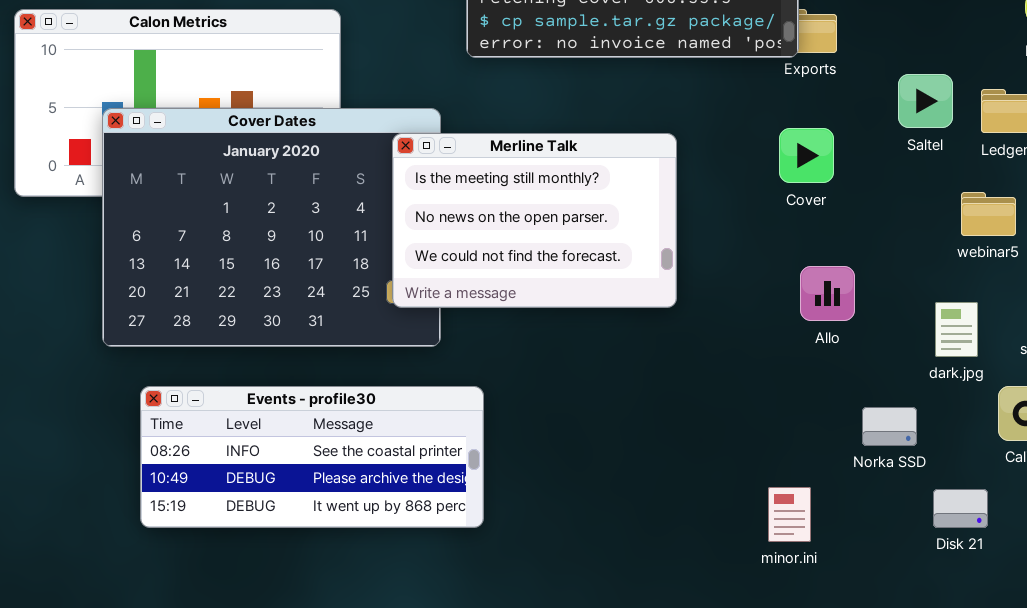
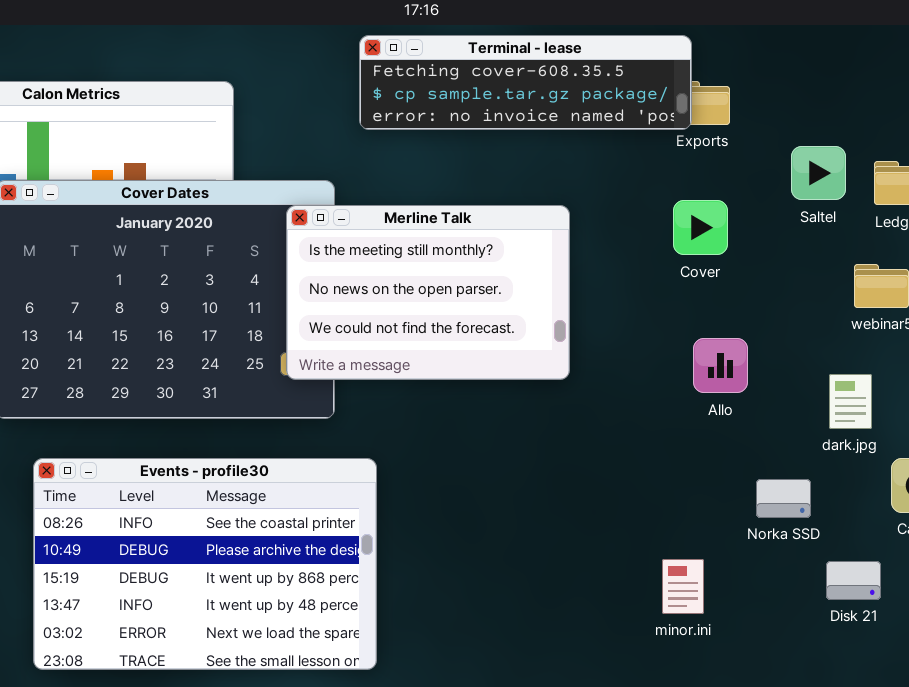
Events - profile30: [140,386,484,528] -> [33,458,377,670], resized

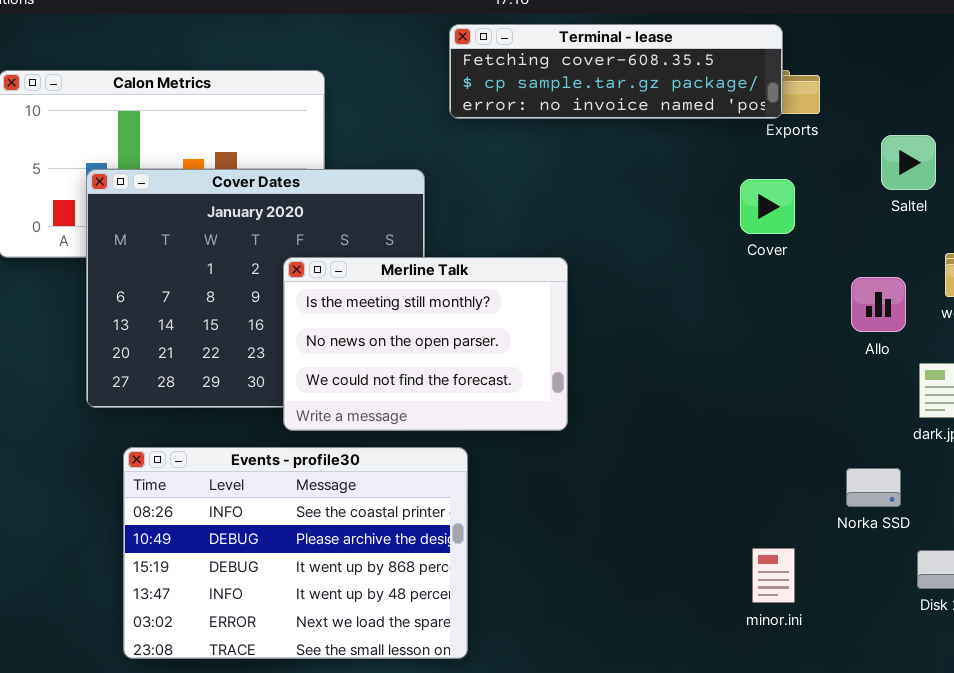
Cover: [673,200,728,255] -> [740,179,795,234], moved
Merline Talk: [286,205,570,380] -> [283,257,568,431], moved
Allo: [693,338,748,393] -> [851,277,906,332], moved

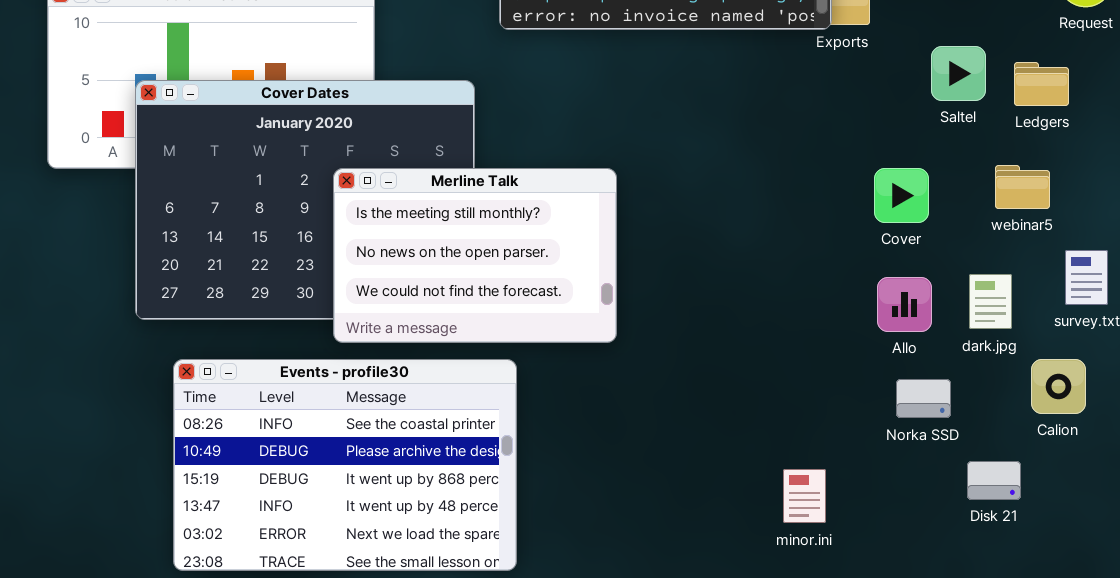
Cover: [740,179,795,234] -> [874,168,929,223], moved
Allo: [851,277,906,332] -> [877,277,932,332], moved
minor.ini: [752,548,795,603] -> [783,469,826,523], moved

